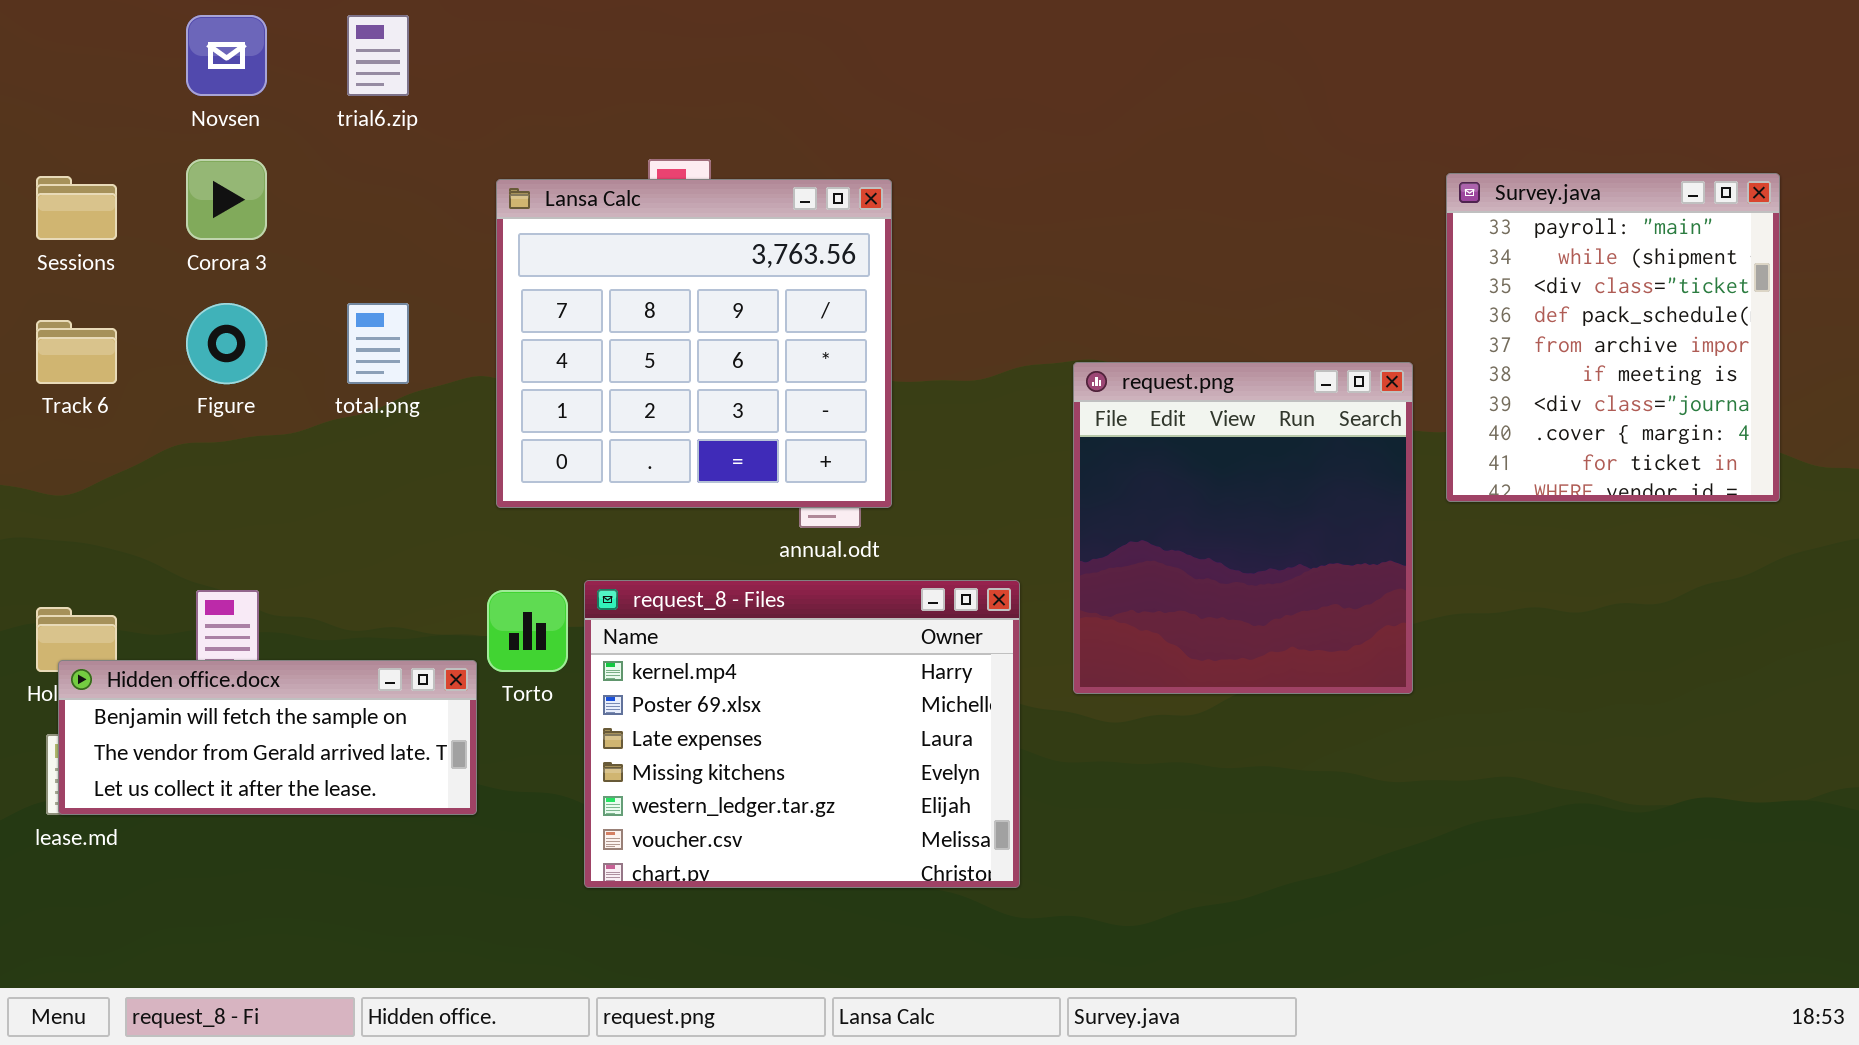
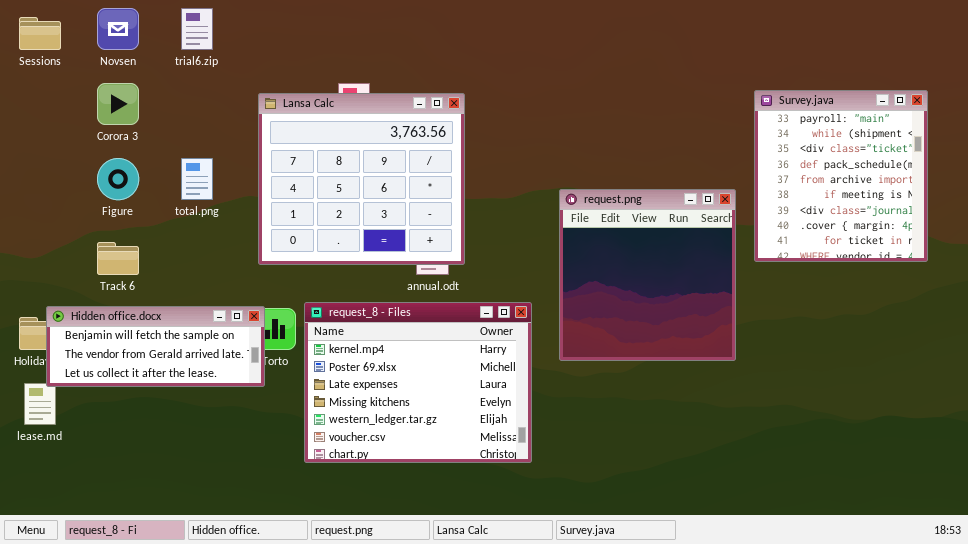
Sessions: [36,176,117,240] -> [19,17,61,50], moved
Track 6: [36,320,117,384] -> [97,242,139,275], moved
Hidden office.docx: [58,660,477,815] -> [46,306,265,387], moved

